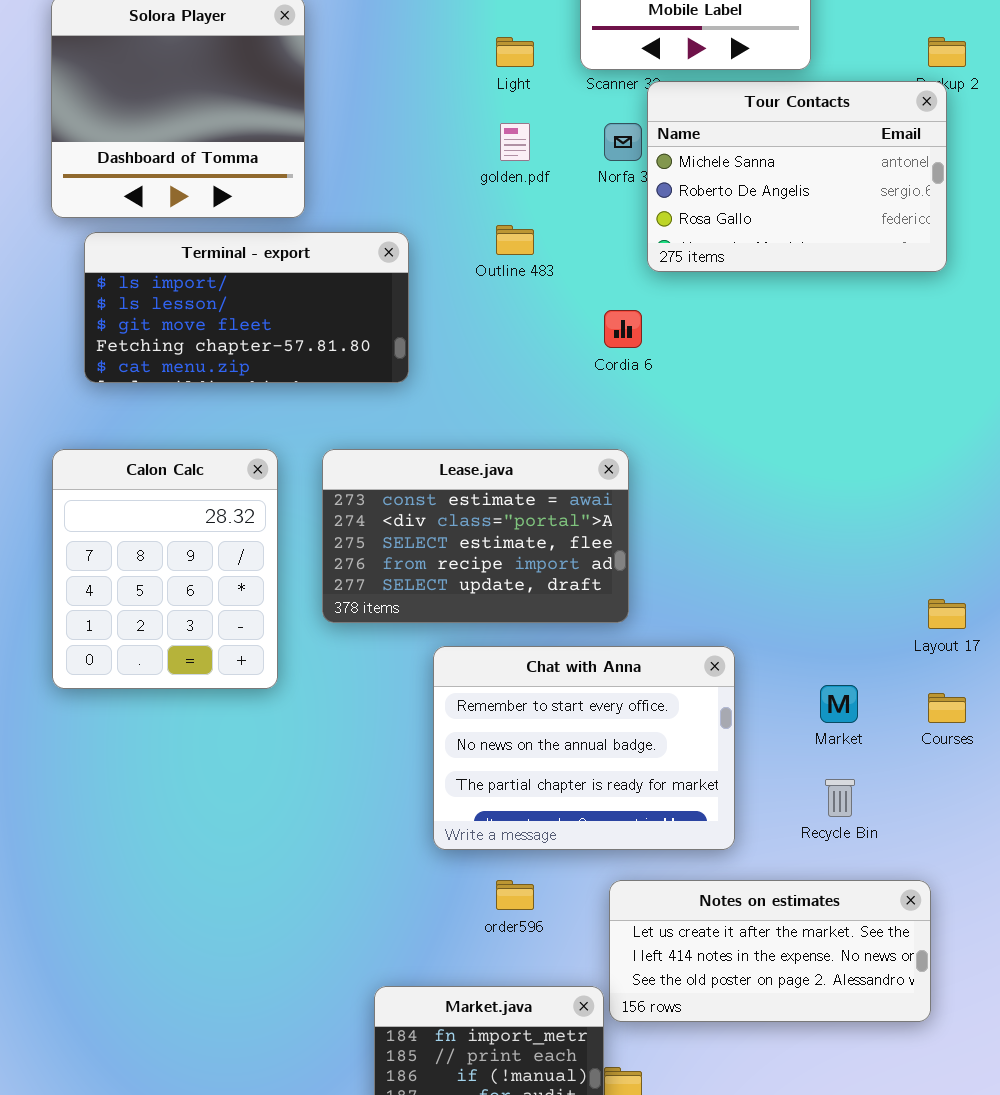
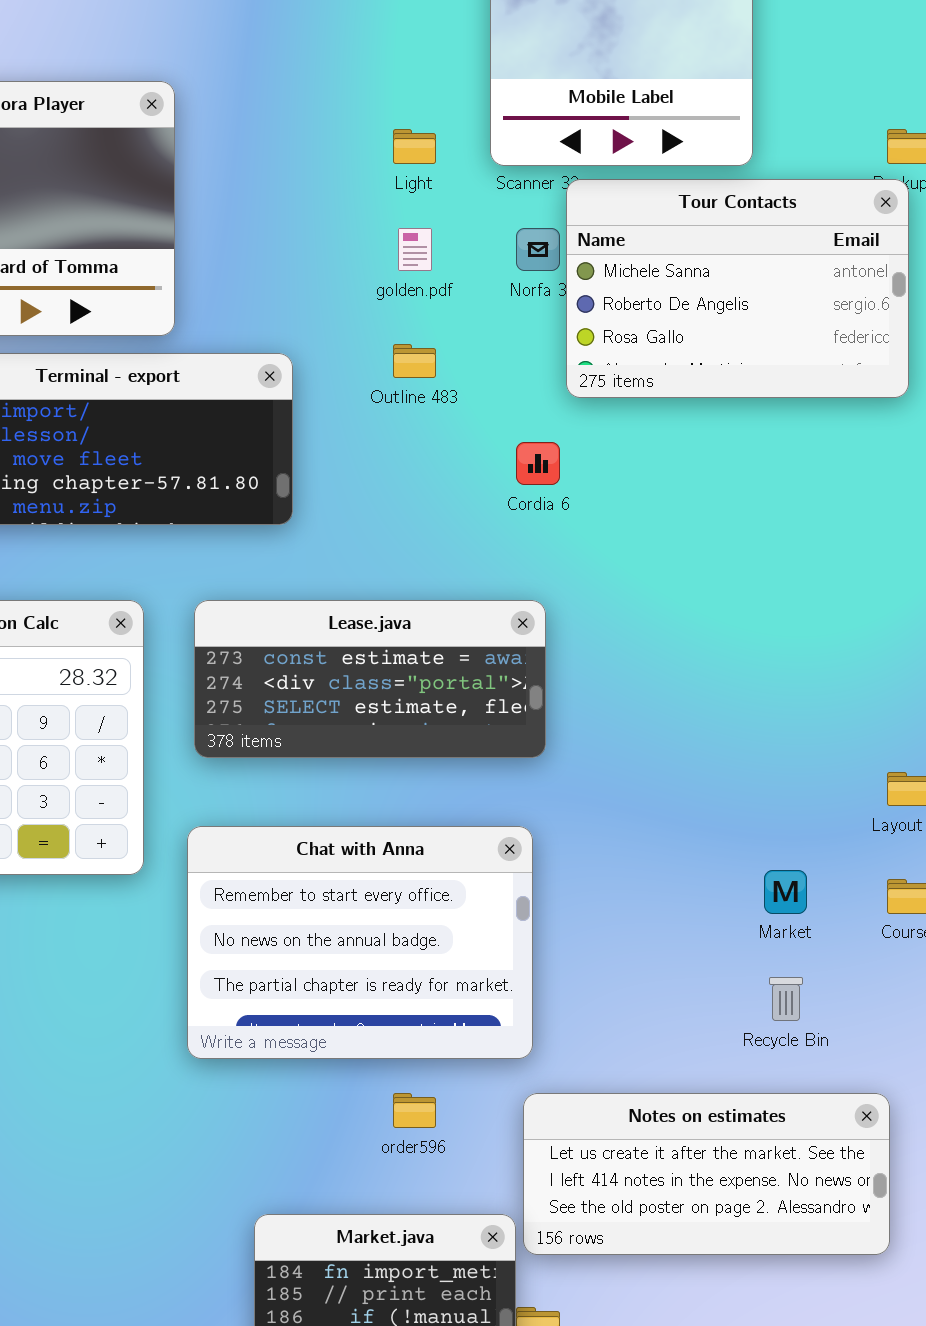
Lease.java: [322,449,629,623] -> [194,600,546,758], resized
Chat with Anna: [433,646,735,850] -> [187,826,533,1059], moved

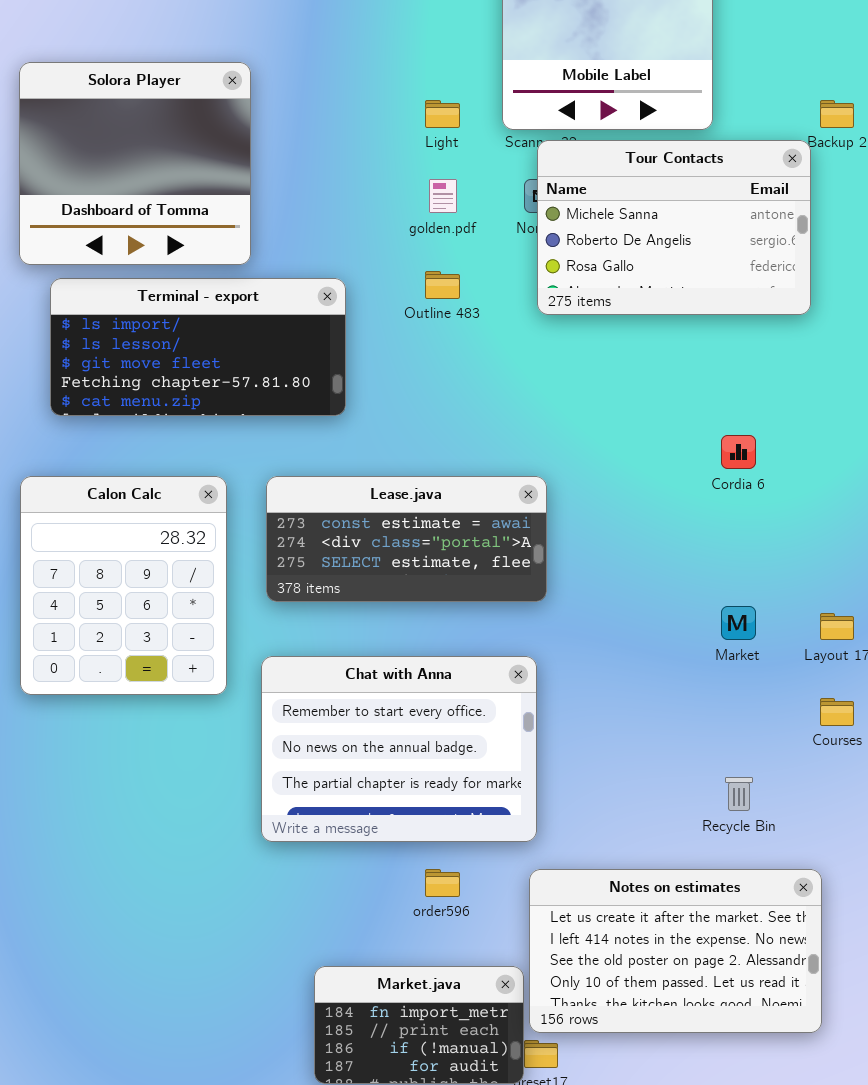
Tour Contacts: [566,179,909,398] -> [537,140,811,315], moved
Cordia 6: [516,442,560,485] -> [721,435,756,469], moved
Market: [764,870,807,914] -> [721,606,756,640], moved
Notes on estimates: [523,1093,890,1255] -> [529,869,822,1033], resized

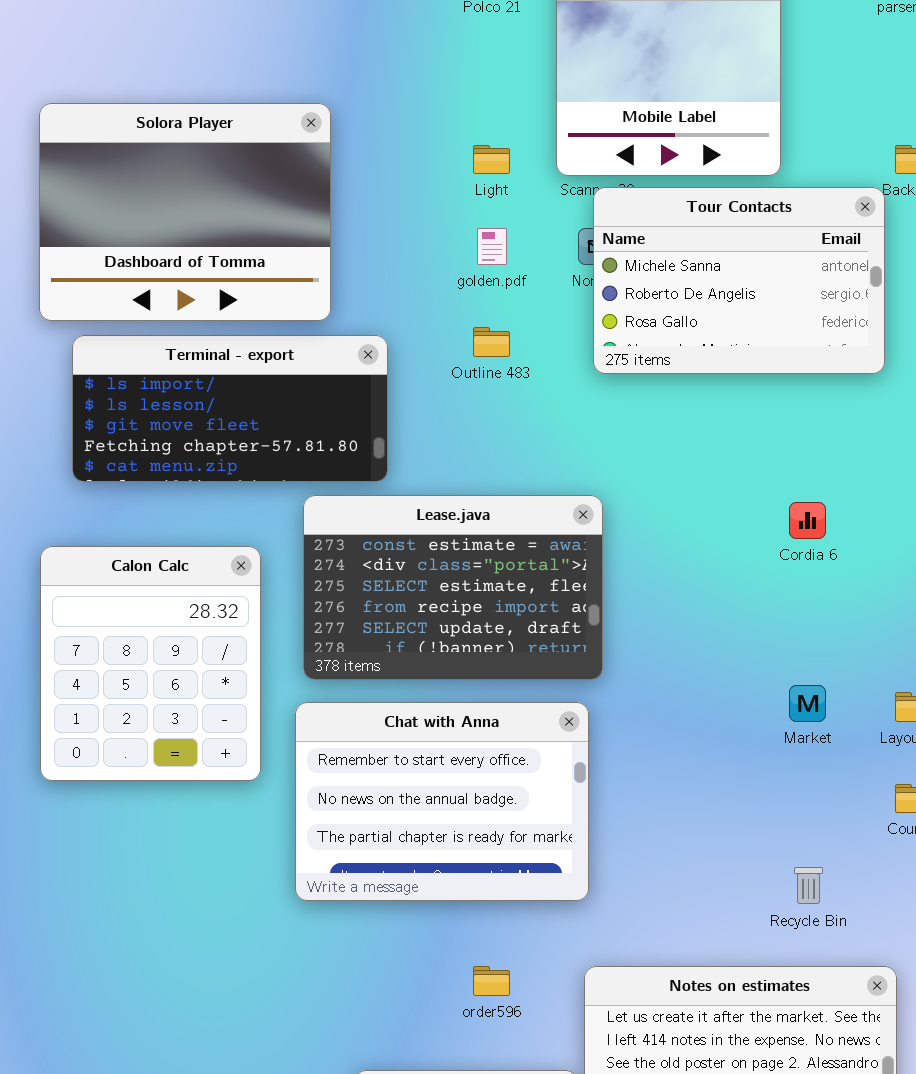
Solora Player: [19,62,251,265] -> [39,103,331,321], resized
Lease.java: [266,476,547,602] -> [303,495,603,680], resized
Chat with Anna: [261,656,537,842] -> [295,702,589,901], moved

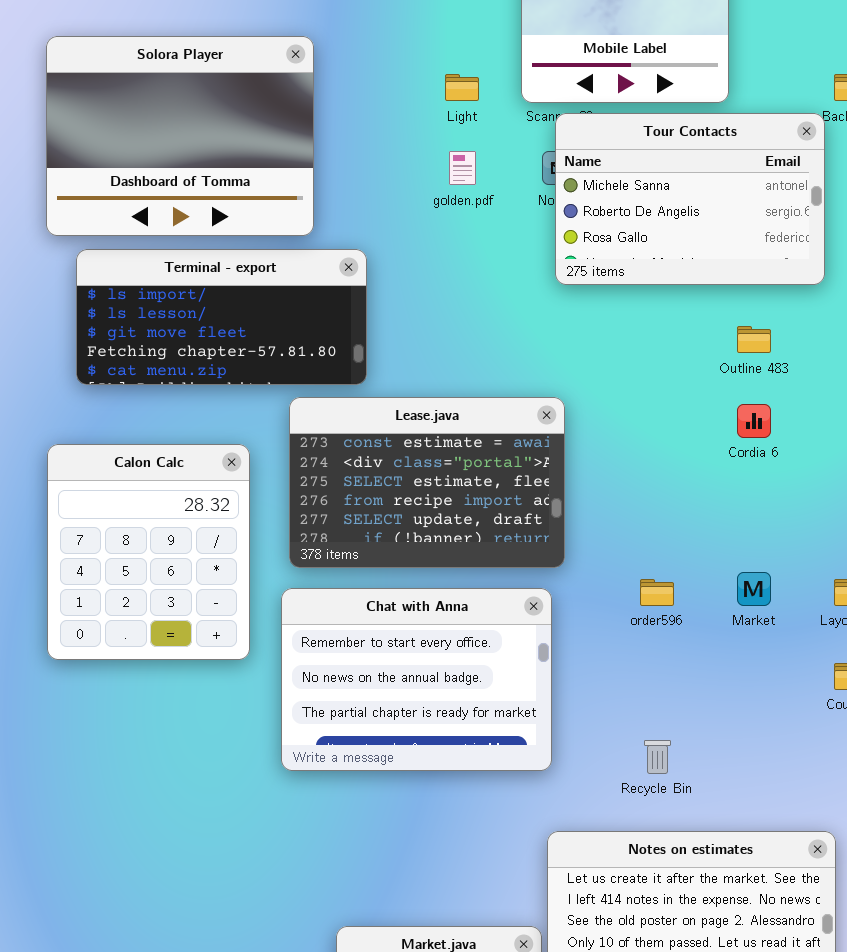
Outline 483: [473,327,510,357] -> [737,326,771,353], moved
Recycle Bin: [794,867,823,904] -> [644,740,671,774], moved
order596: [473,966,510,996] -> [640,579,674,606], moved

